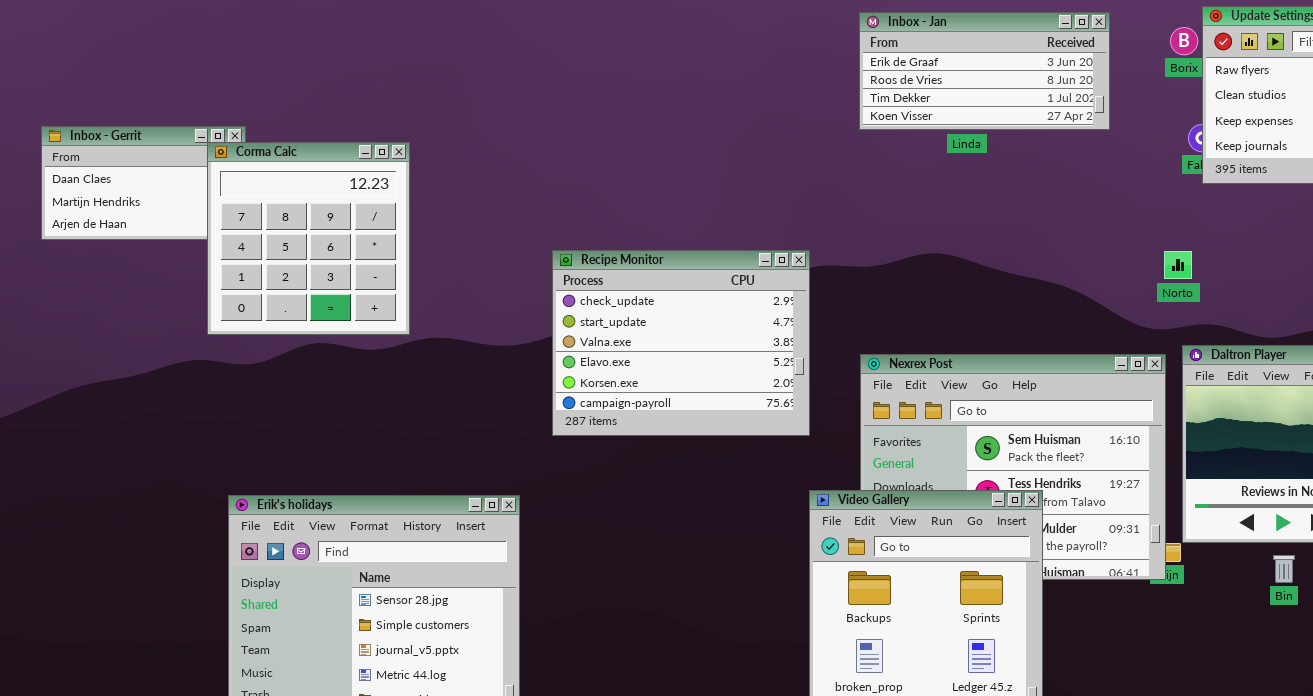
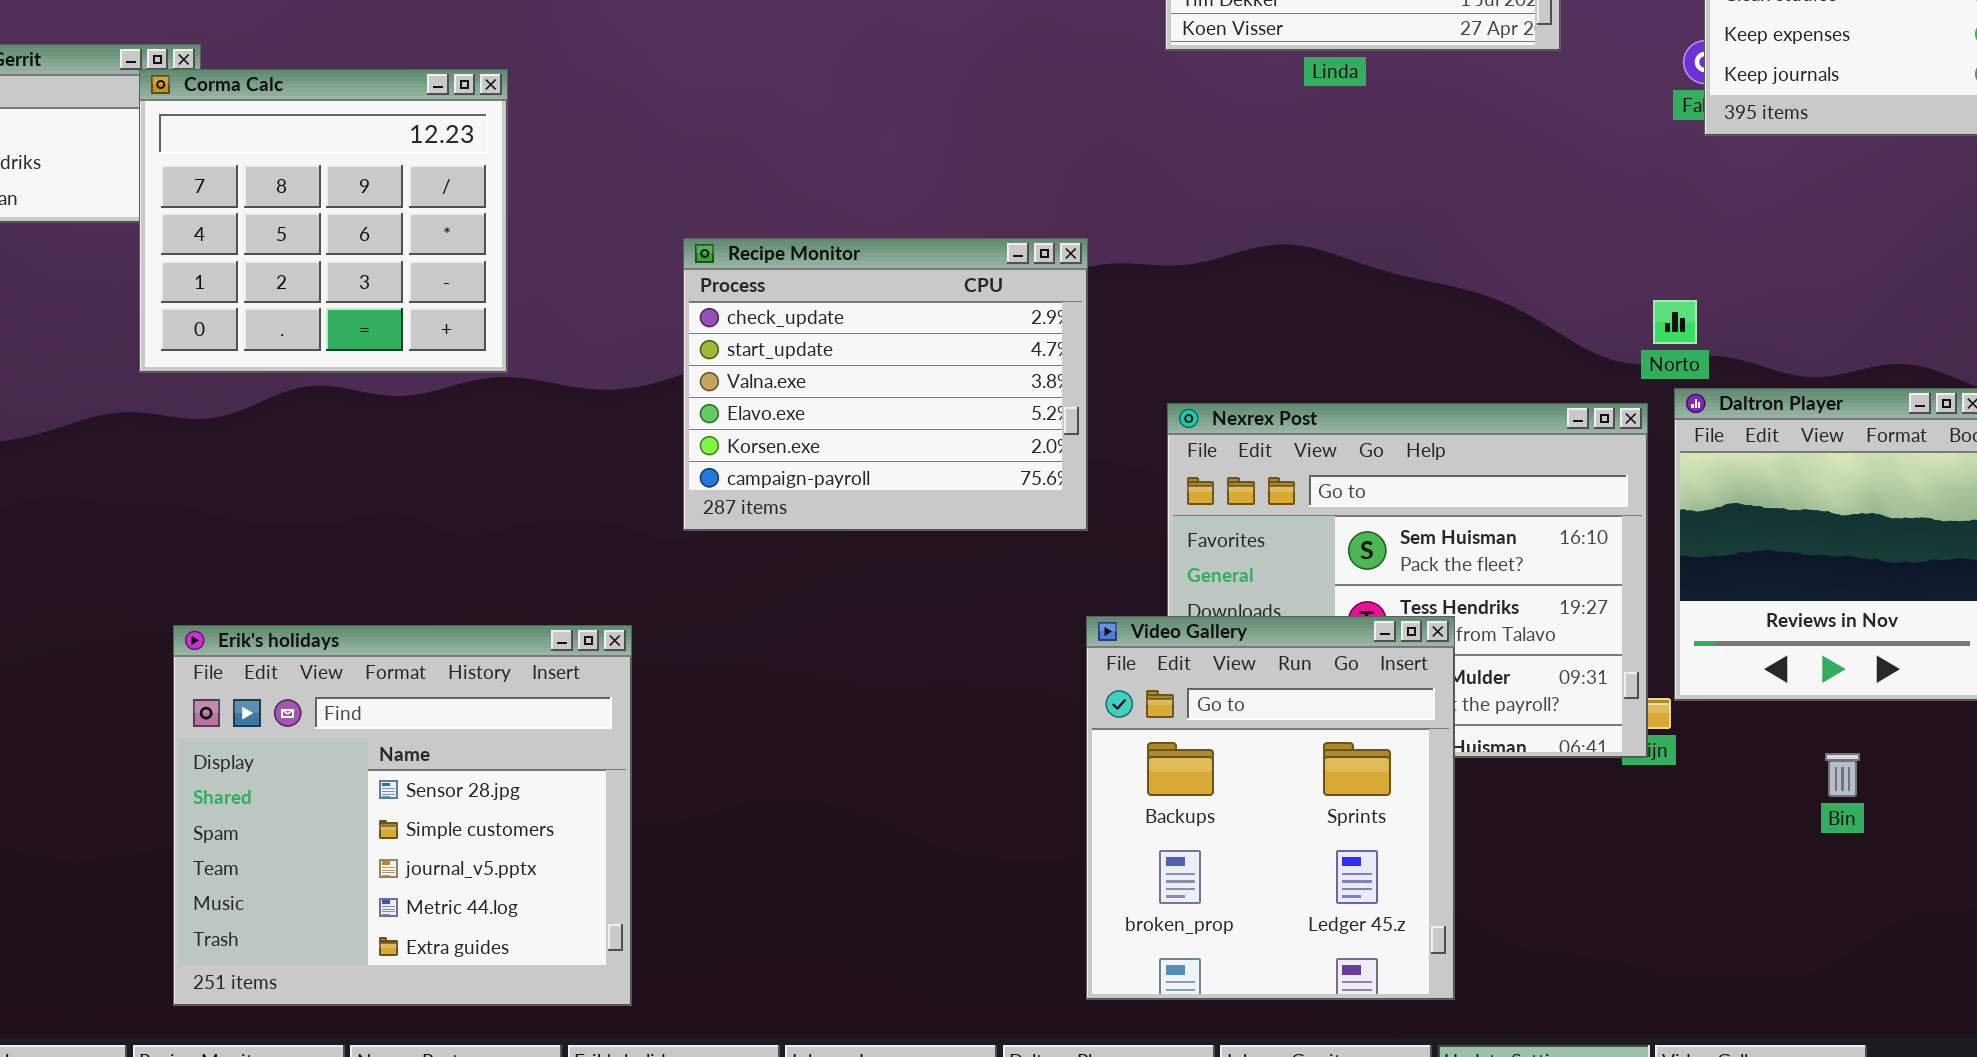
Corma Calc: [207,142,410,335] -> [139,69,508,373], resized
Norto: [1164,251,1192,279] -> [1653,300,1697,344], moved
Bin: [1273,555,1295,583] -> [1825,753,1860,797], moved

